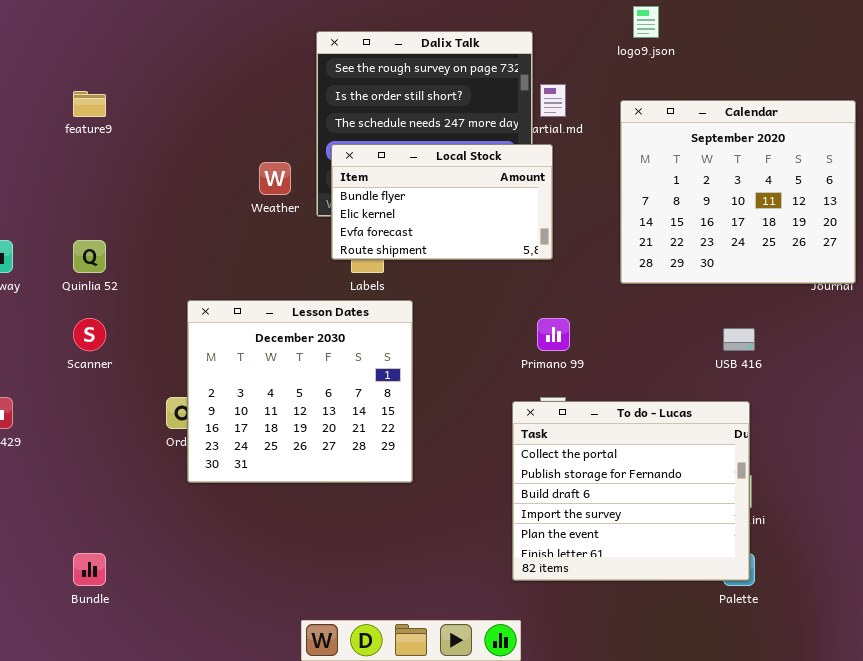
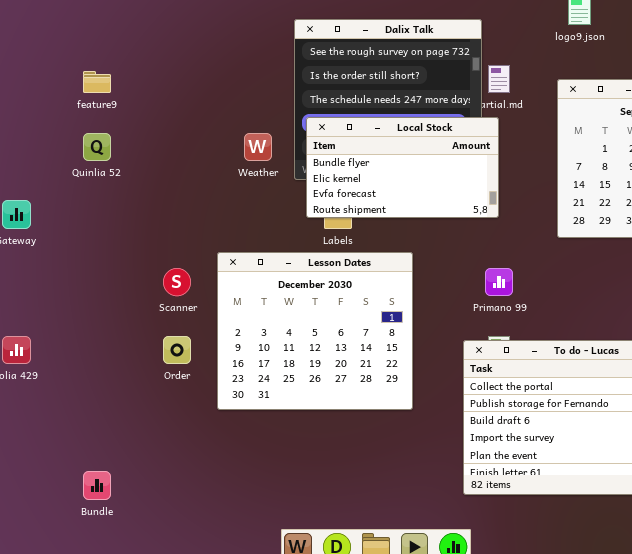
Quinlia 52: [73,240,106,273] -> [83,133,111,161], moved
Lesson Dates: [187,300,413,483] -> [217,252,413,410], moved
Scanner: [73,318,106,351] -> [163,268,191,296], moved

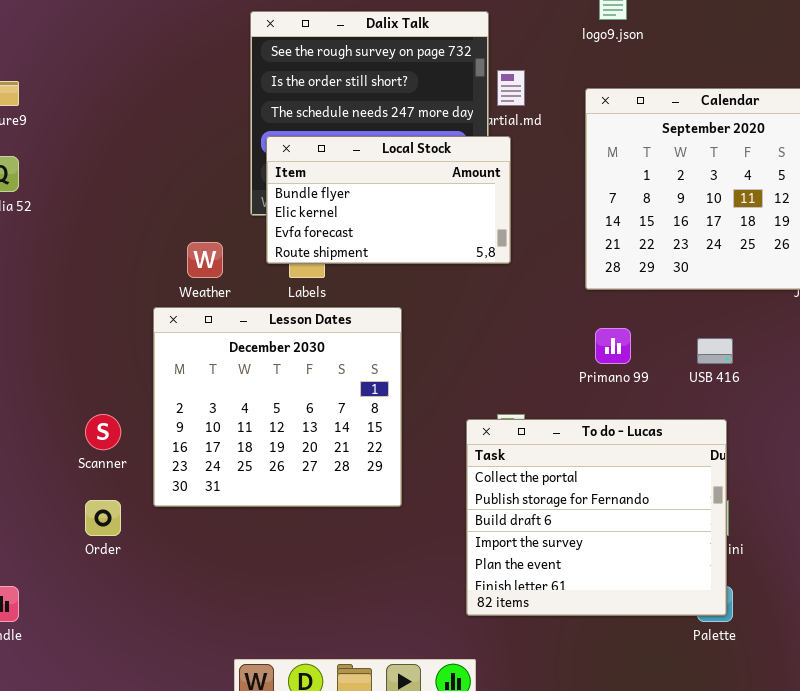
Weather: [244,133,272,161] -> [187,242,223,278], moved
Scanner: [163,268,191,296] -> [85,414,121,450], moved
Primano 99: [485,268,513,296] -> [595,328,631,364], moved
Order: [163,336,191,364] -> [85,500,121,536], moved

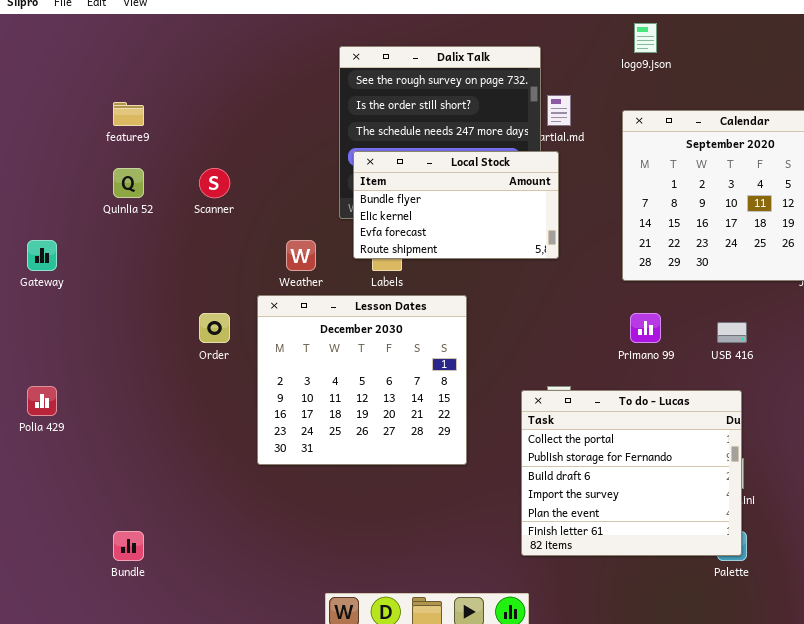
Scanner: [85,414,121,450] -> [199,168,230,198], moved
Order: [85,500,121,536] -> [199,313,230,343], moved

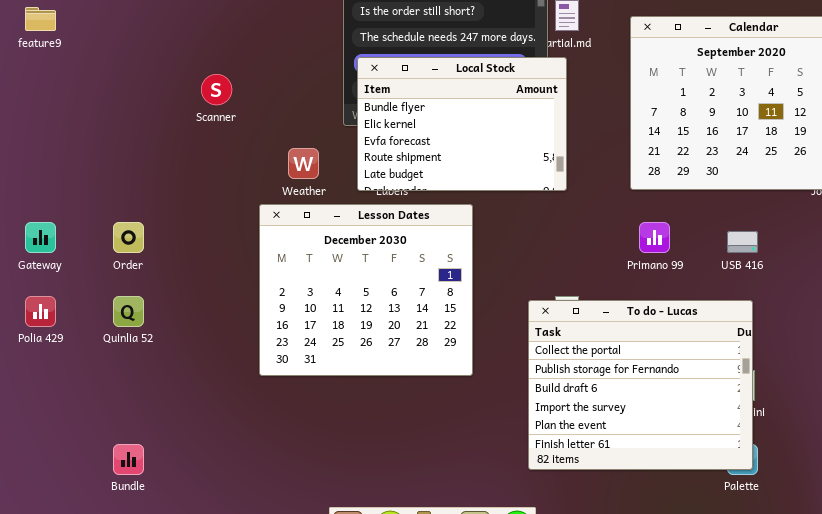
feature9: [113,102,144,126] -> [25,7,56,31], moved
Local Stock: [353,151,559,259] -> [357,57,567,191], resized
Quinlia 52: [113,168,144,198] -> [113,296,144,327], moved
Gateway: [27,240,57,271] -> [25,222,56,253], moved
Order: [199,313,230,343] -> [113,222,144,253], moved

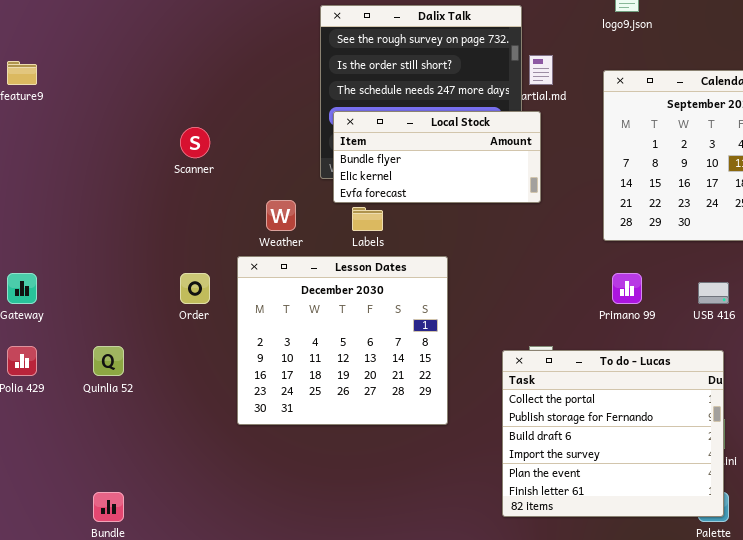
Local Stock: [357,57,567,191] -> [333,111,541,203], resized
Order: [113,222,144,253] -> [180,273,210,304], moved

